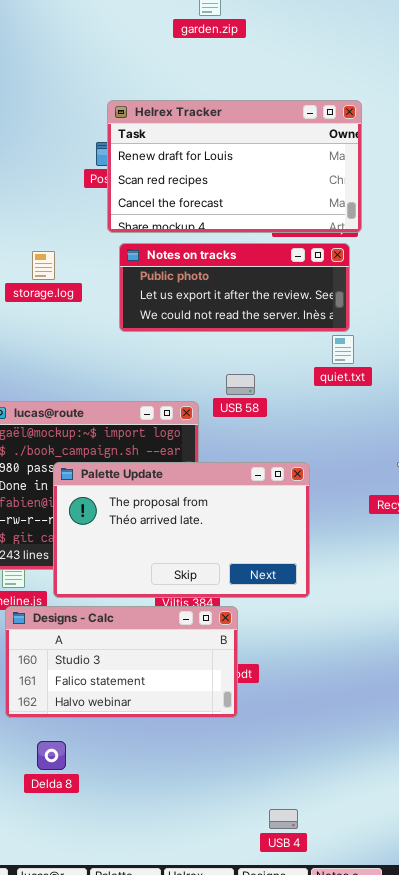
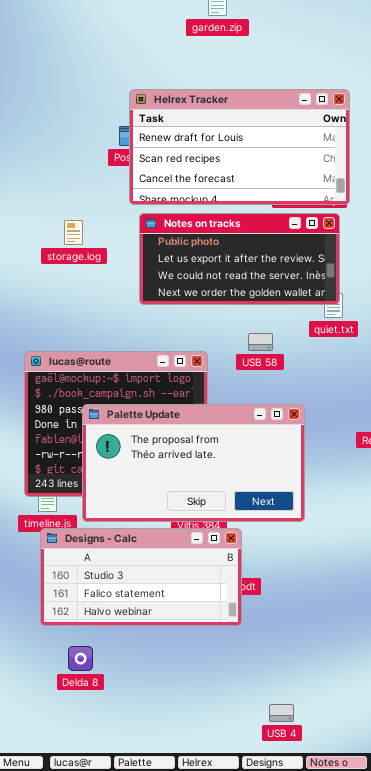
Notes on tracks: [119,243,350,332] -> [139,213,340,305], resized
USB 58: [226,374,255,395] -> [248,333,273,351], moved

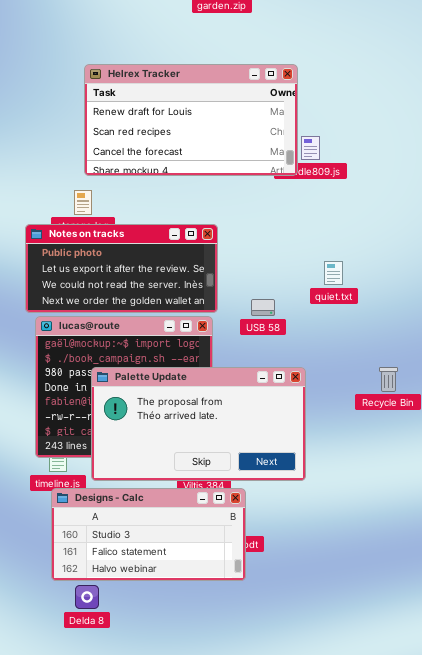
Helrex Tracker: [129,89,350,205] -> [84,64,298,176], moved
Notes on tracks: [139,213,340,305] -> [25,224,218,313], moved
Delda 8: [68,646,93,671] -> [75,585,99,609], moved

